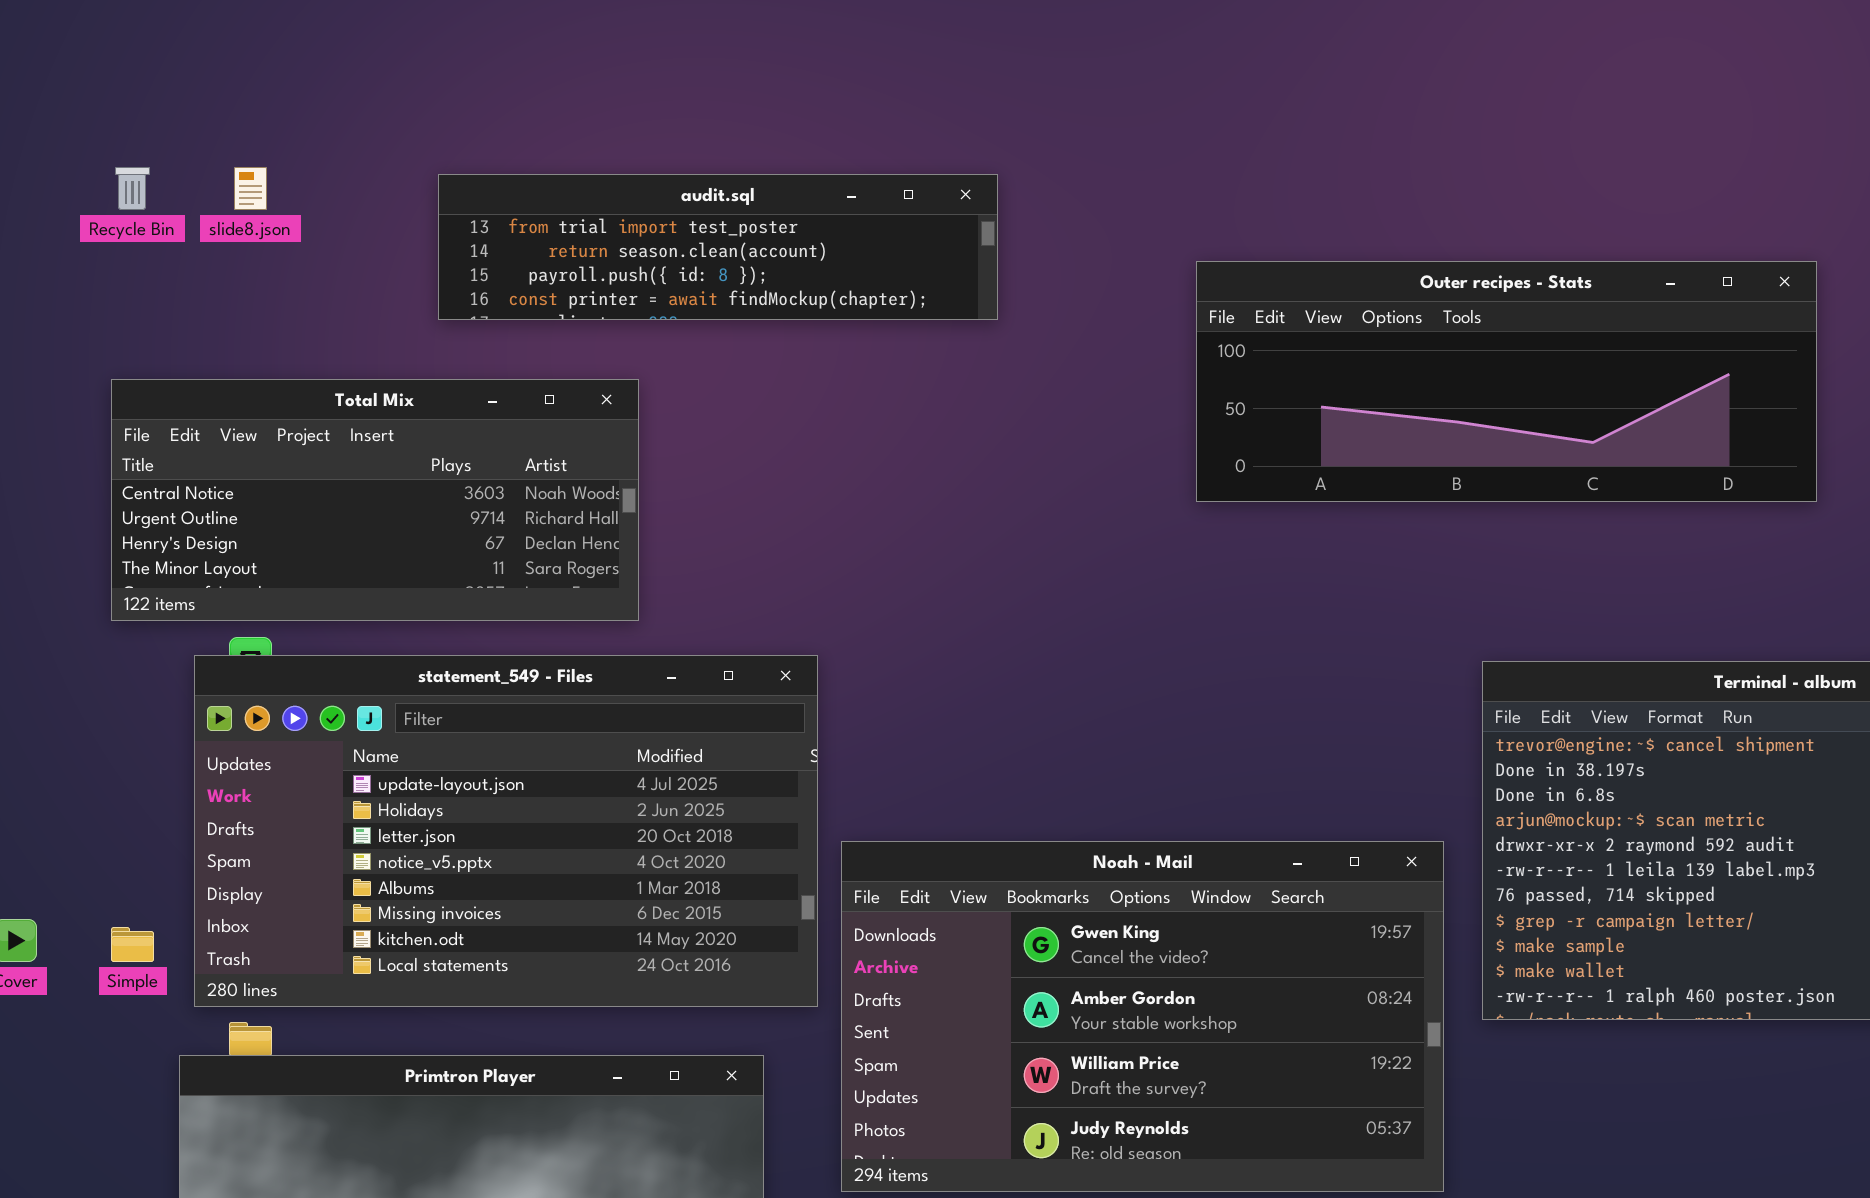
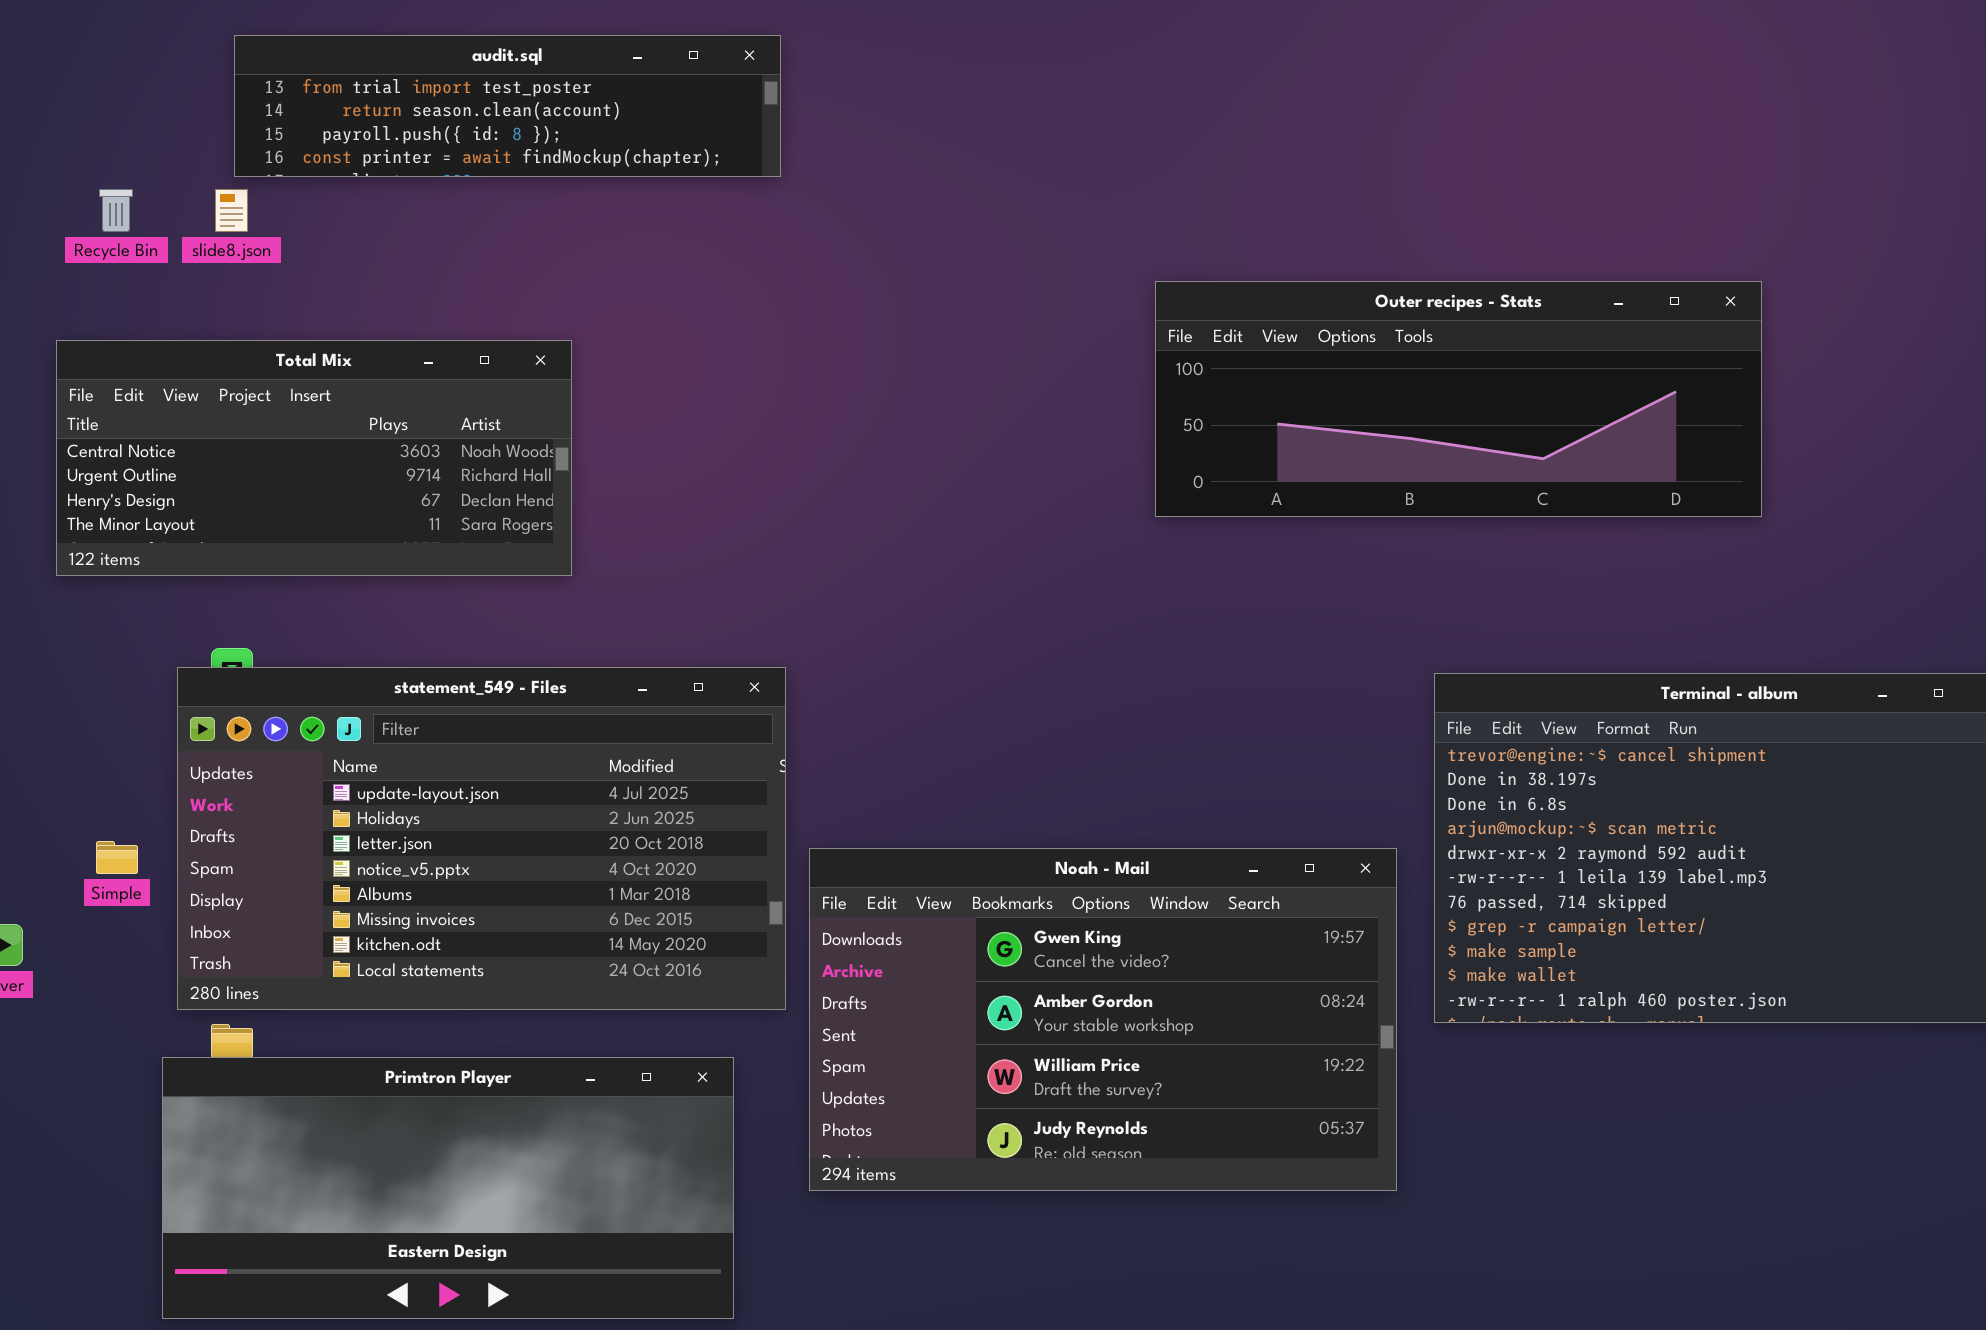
audit.sql: [438,174,998,320] -> [234,35,781,177], moved
Total Mix: [111,379,639,621] -> [56,340,572,576], moved
Simple: [111,927,154,962] -> [96,841,138,874], moved

